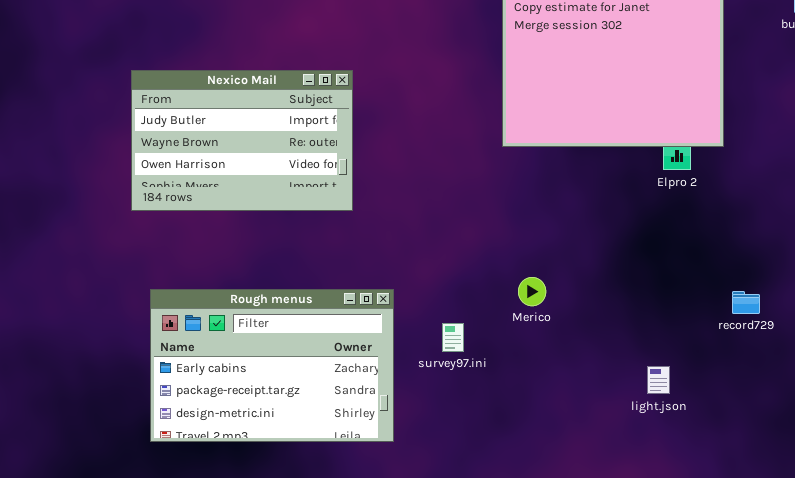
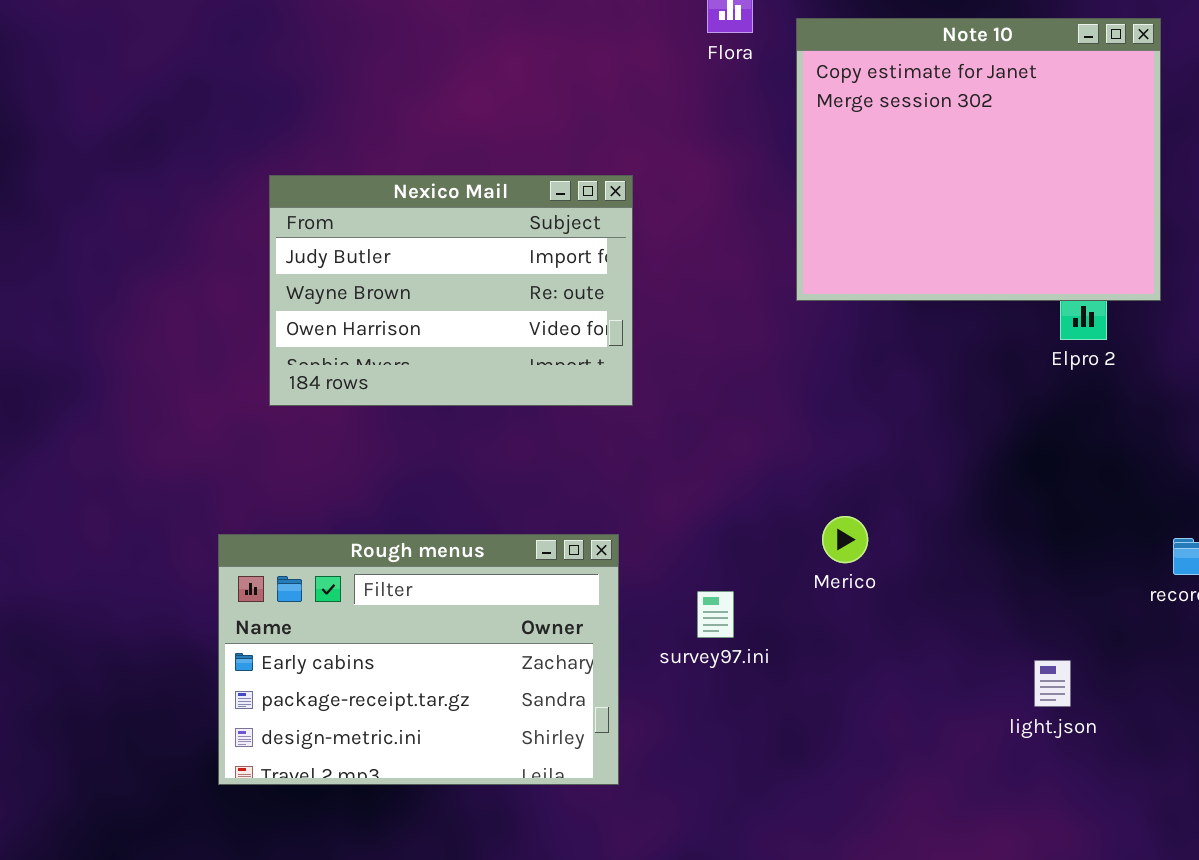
Nexico Mail: [131,70,353,211] -> [269,175,633,406], moved

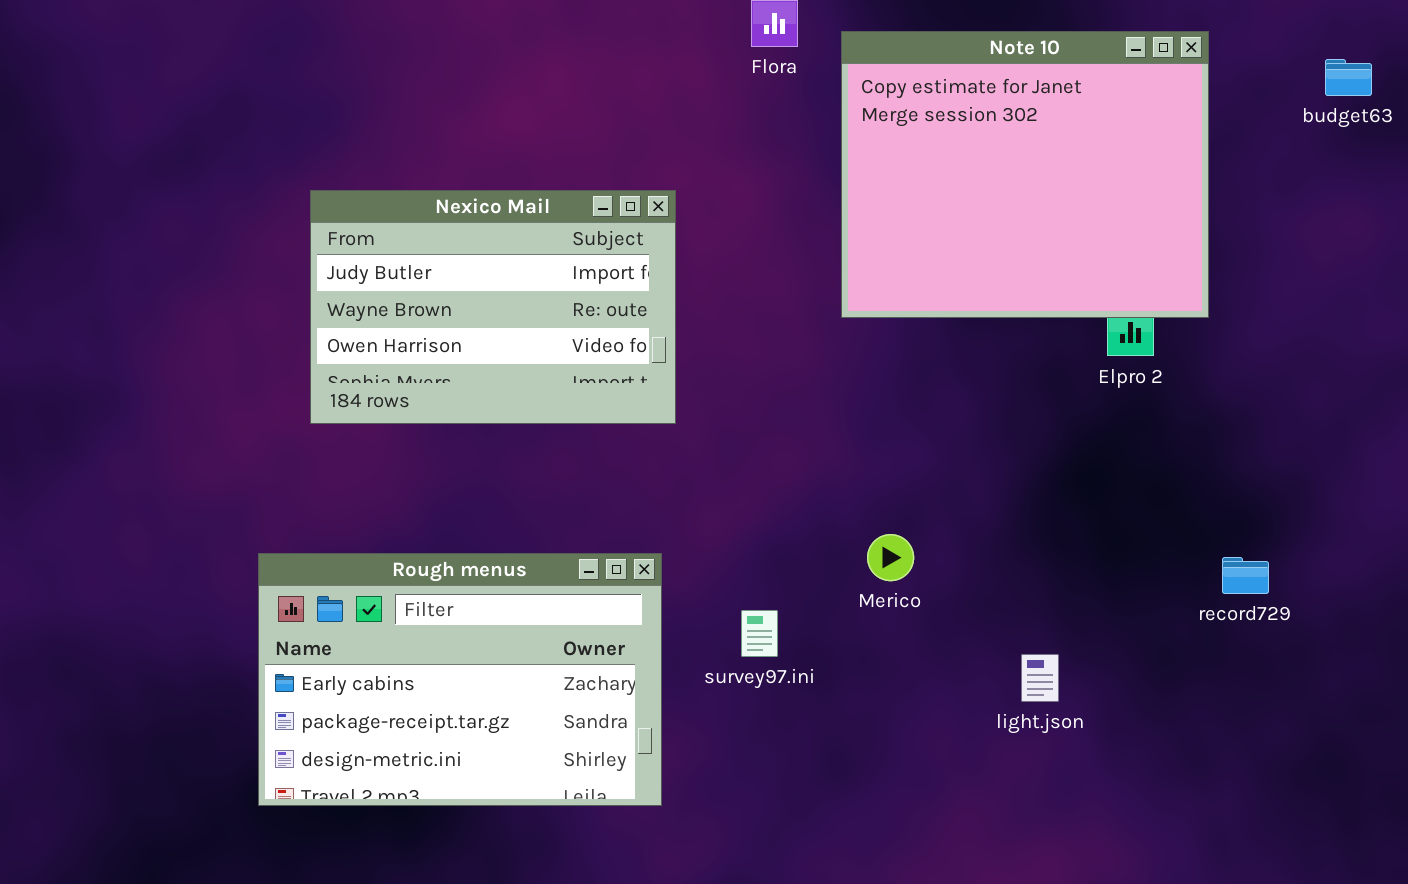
light.json: [1034,660,1071,707] -> [1021,654,1059,702], moved

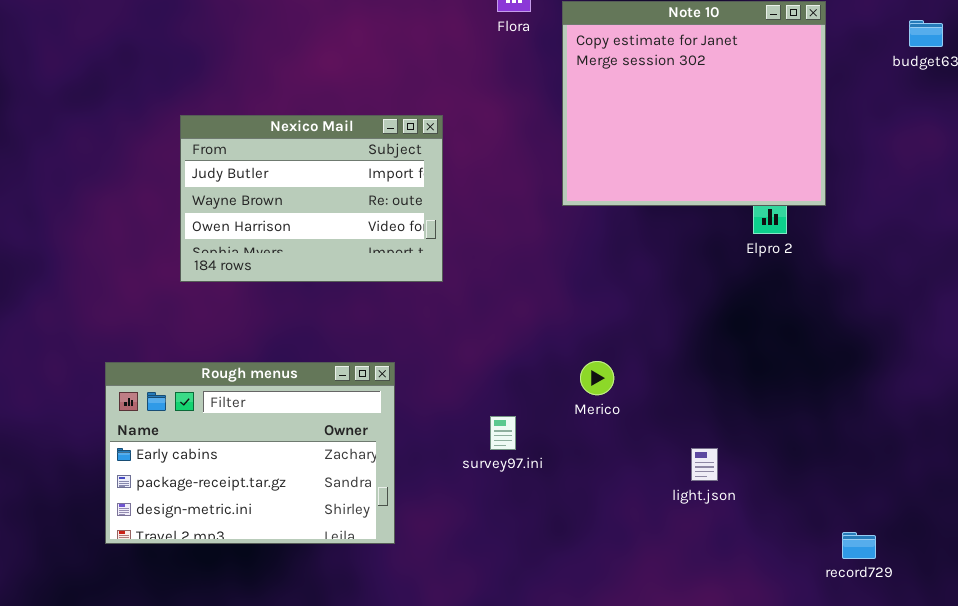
Rough menus: [258,553,662,806] -> [105,362,395,544], moved
record729: [1222,557,1269,594] -> [842,532,876,559], moved

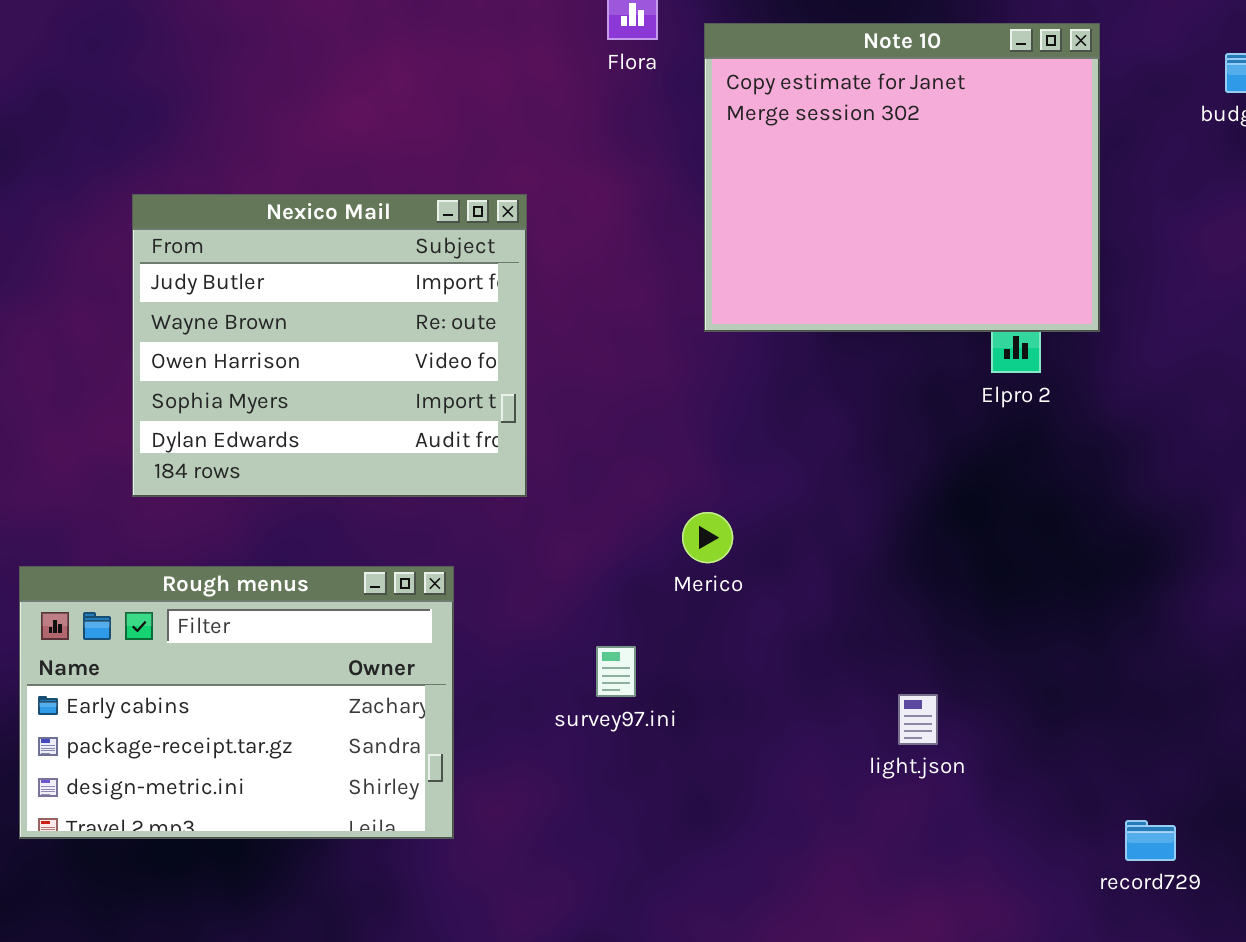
Nexico Mail: [180,115,443,282] -> [132,194,527,497], resized
Merico: [580,361,614,395] -> [682,512,733,563], moved

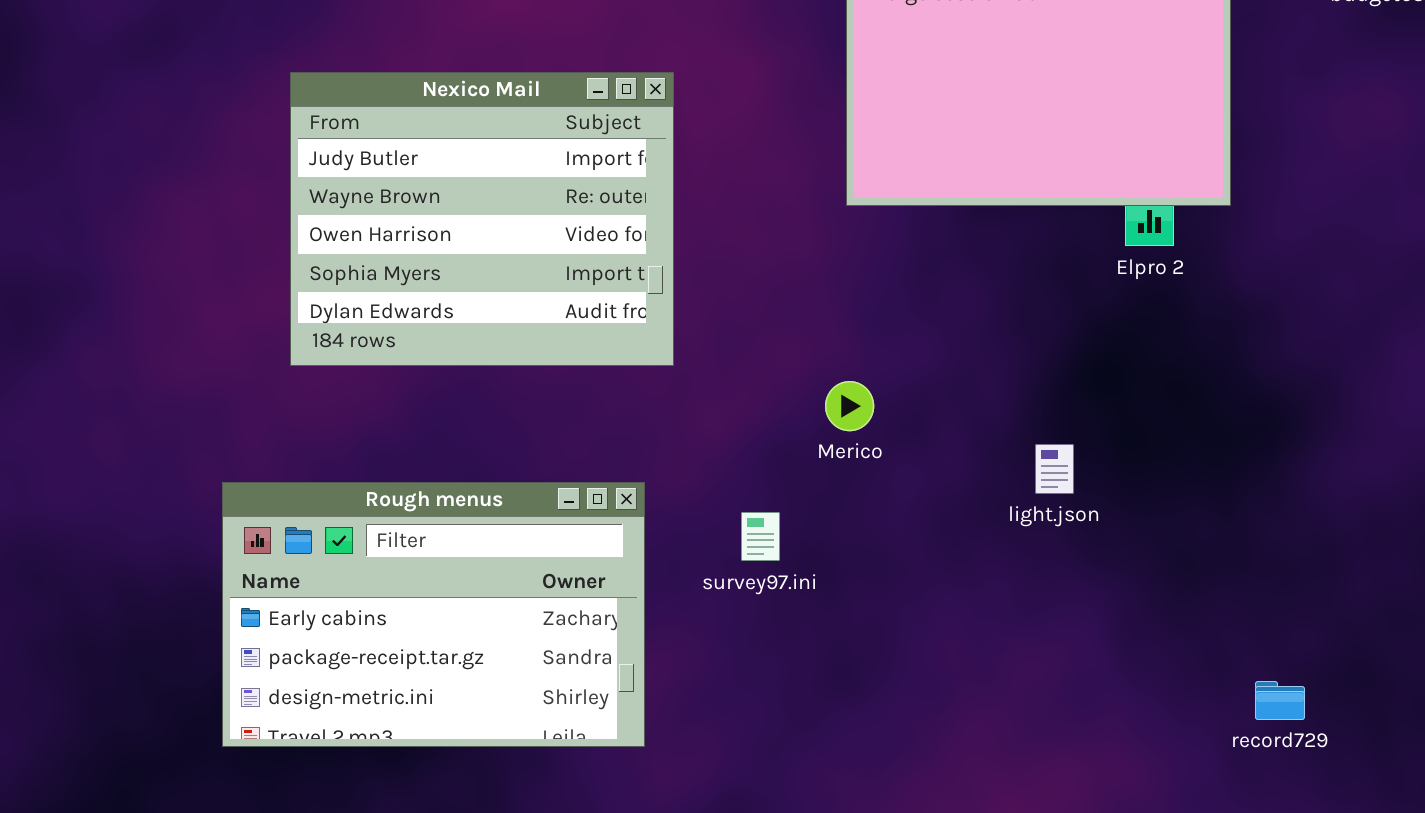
Rough menus: [19,566,454,839] -> [222,482,645,747], moved
light.json: [898,694,938,745] -> [1035,444,1074,494], moved

